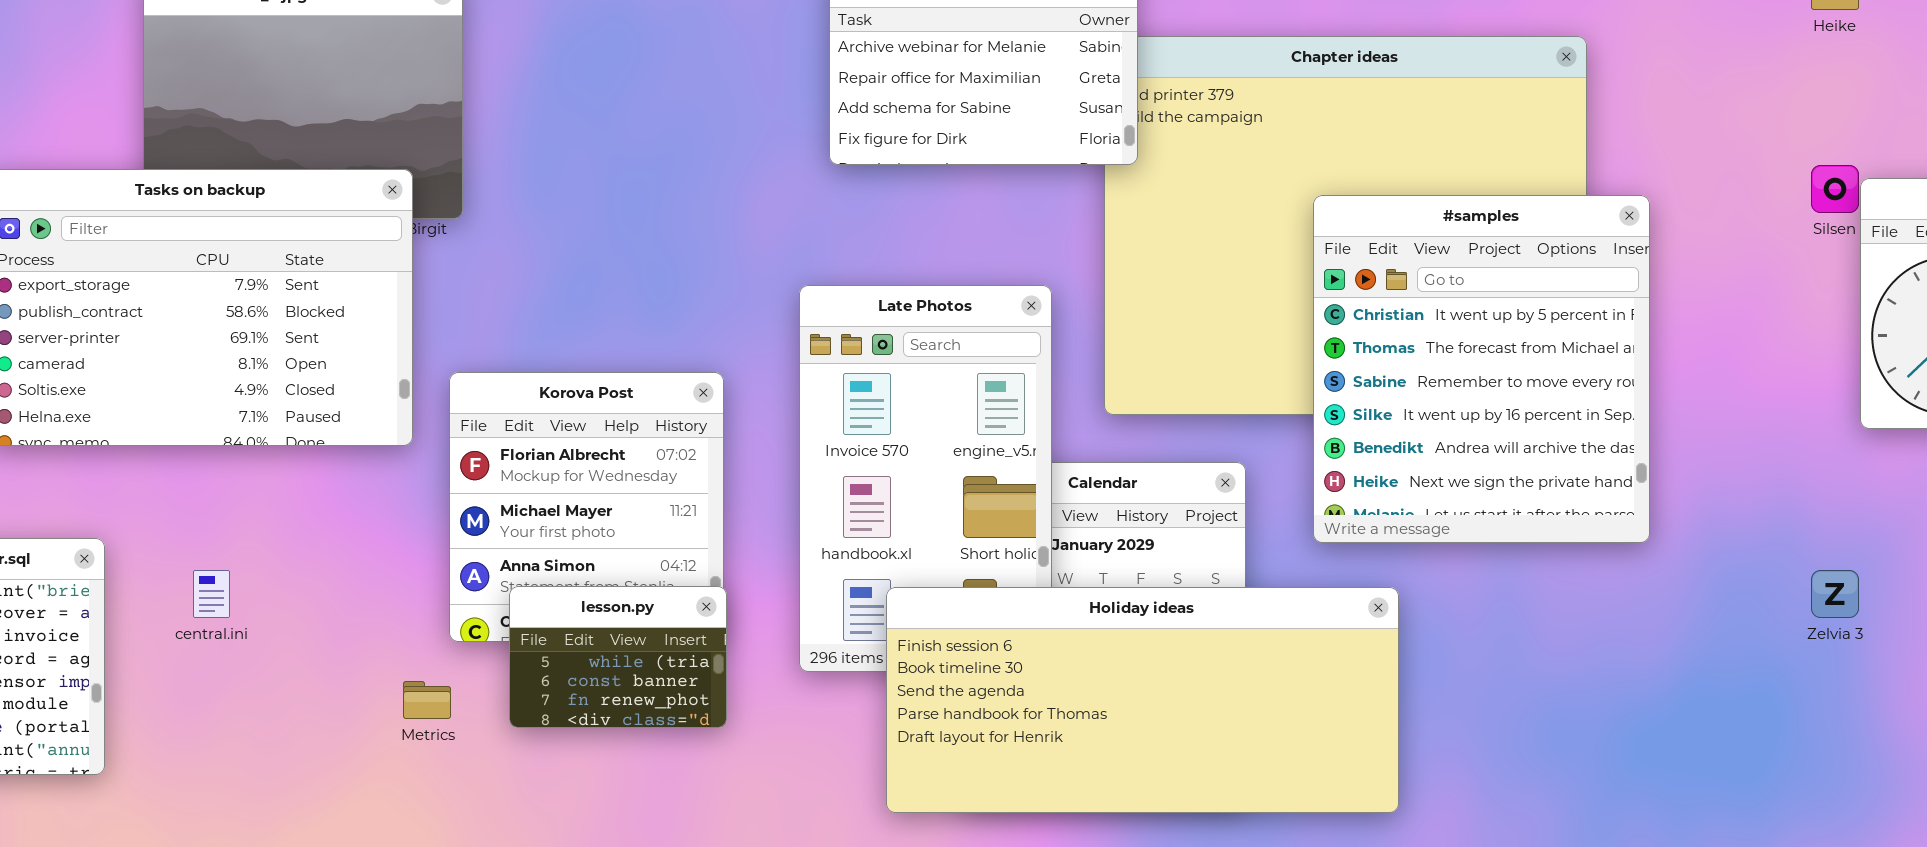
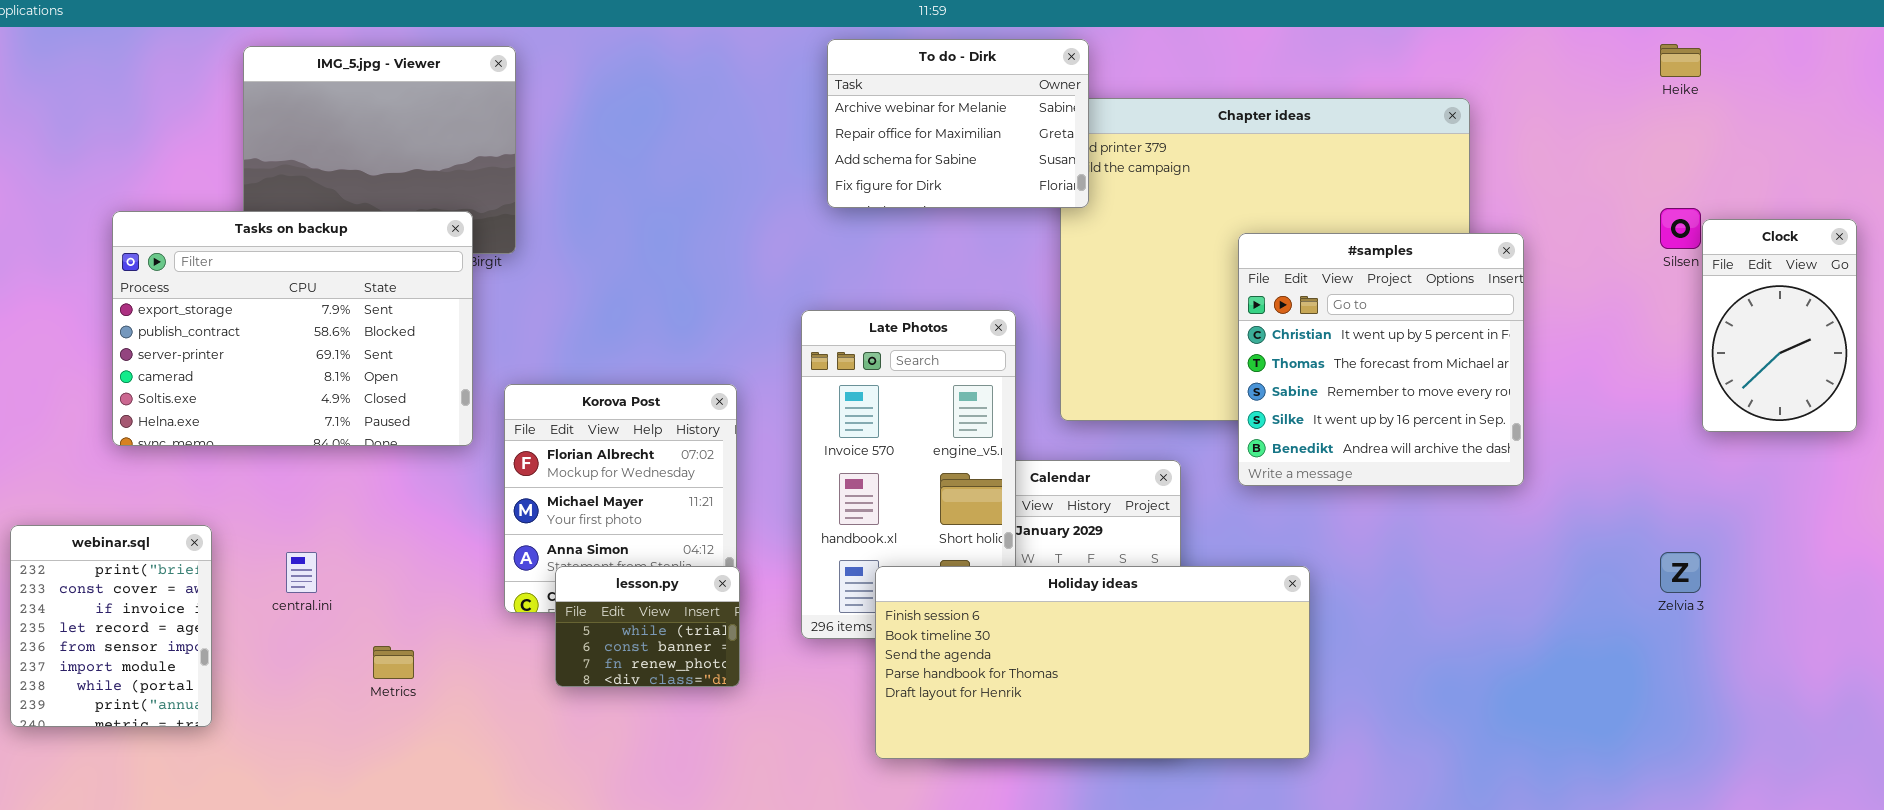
#samples: [1313,195,1650,543] -> [1238,233,1524,486], resized
Metrics: [403,681,451,719] -> [373,646,414,679], moved

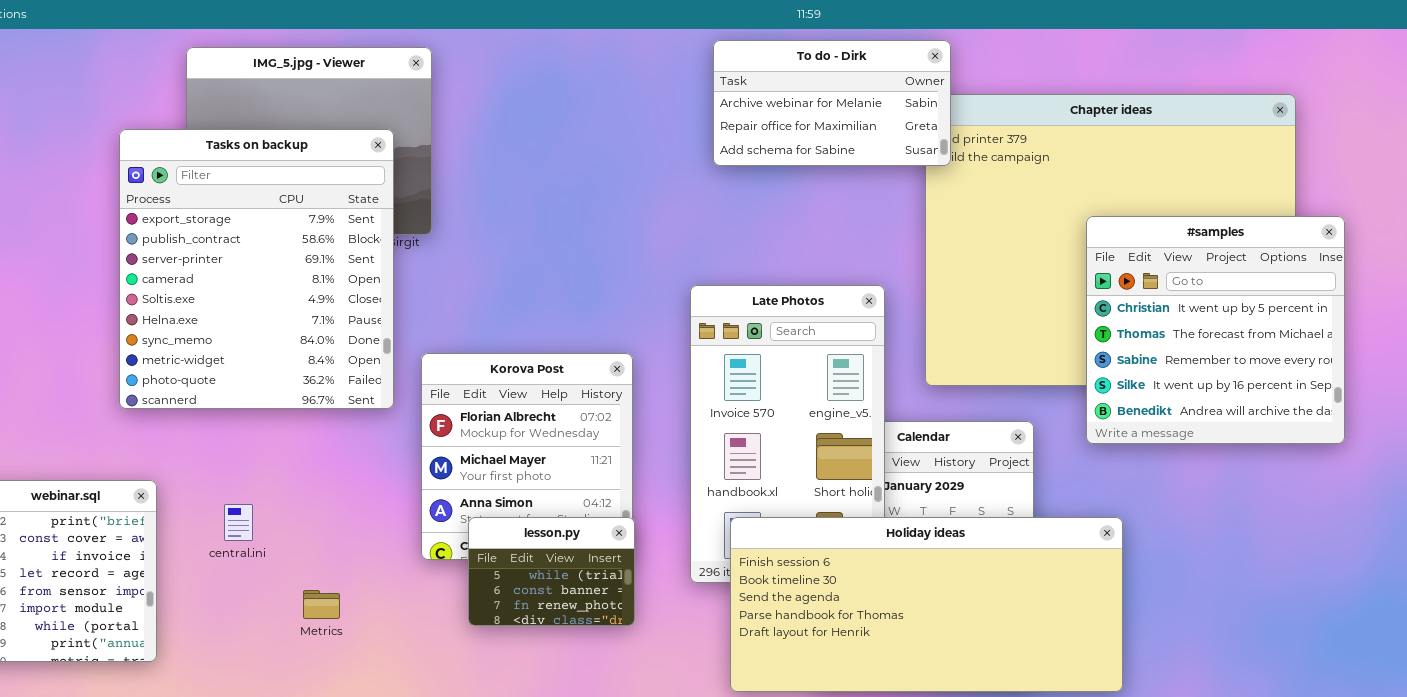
To do - Dirk: [827,39,1089,208] -> [713,40,951,166], resized
Tasks on backup: [112,211,473,446] -> [119,129,394,409], resized
Holiday ideas: [875,566,1310,759] -> [730,517,1123,692], moved

